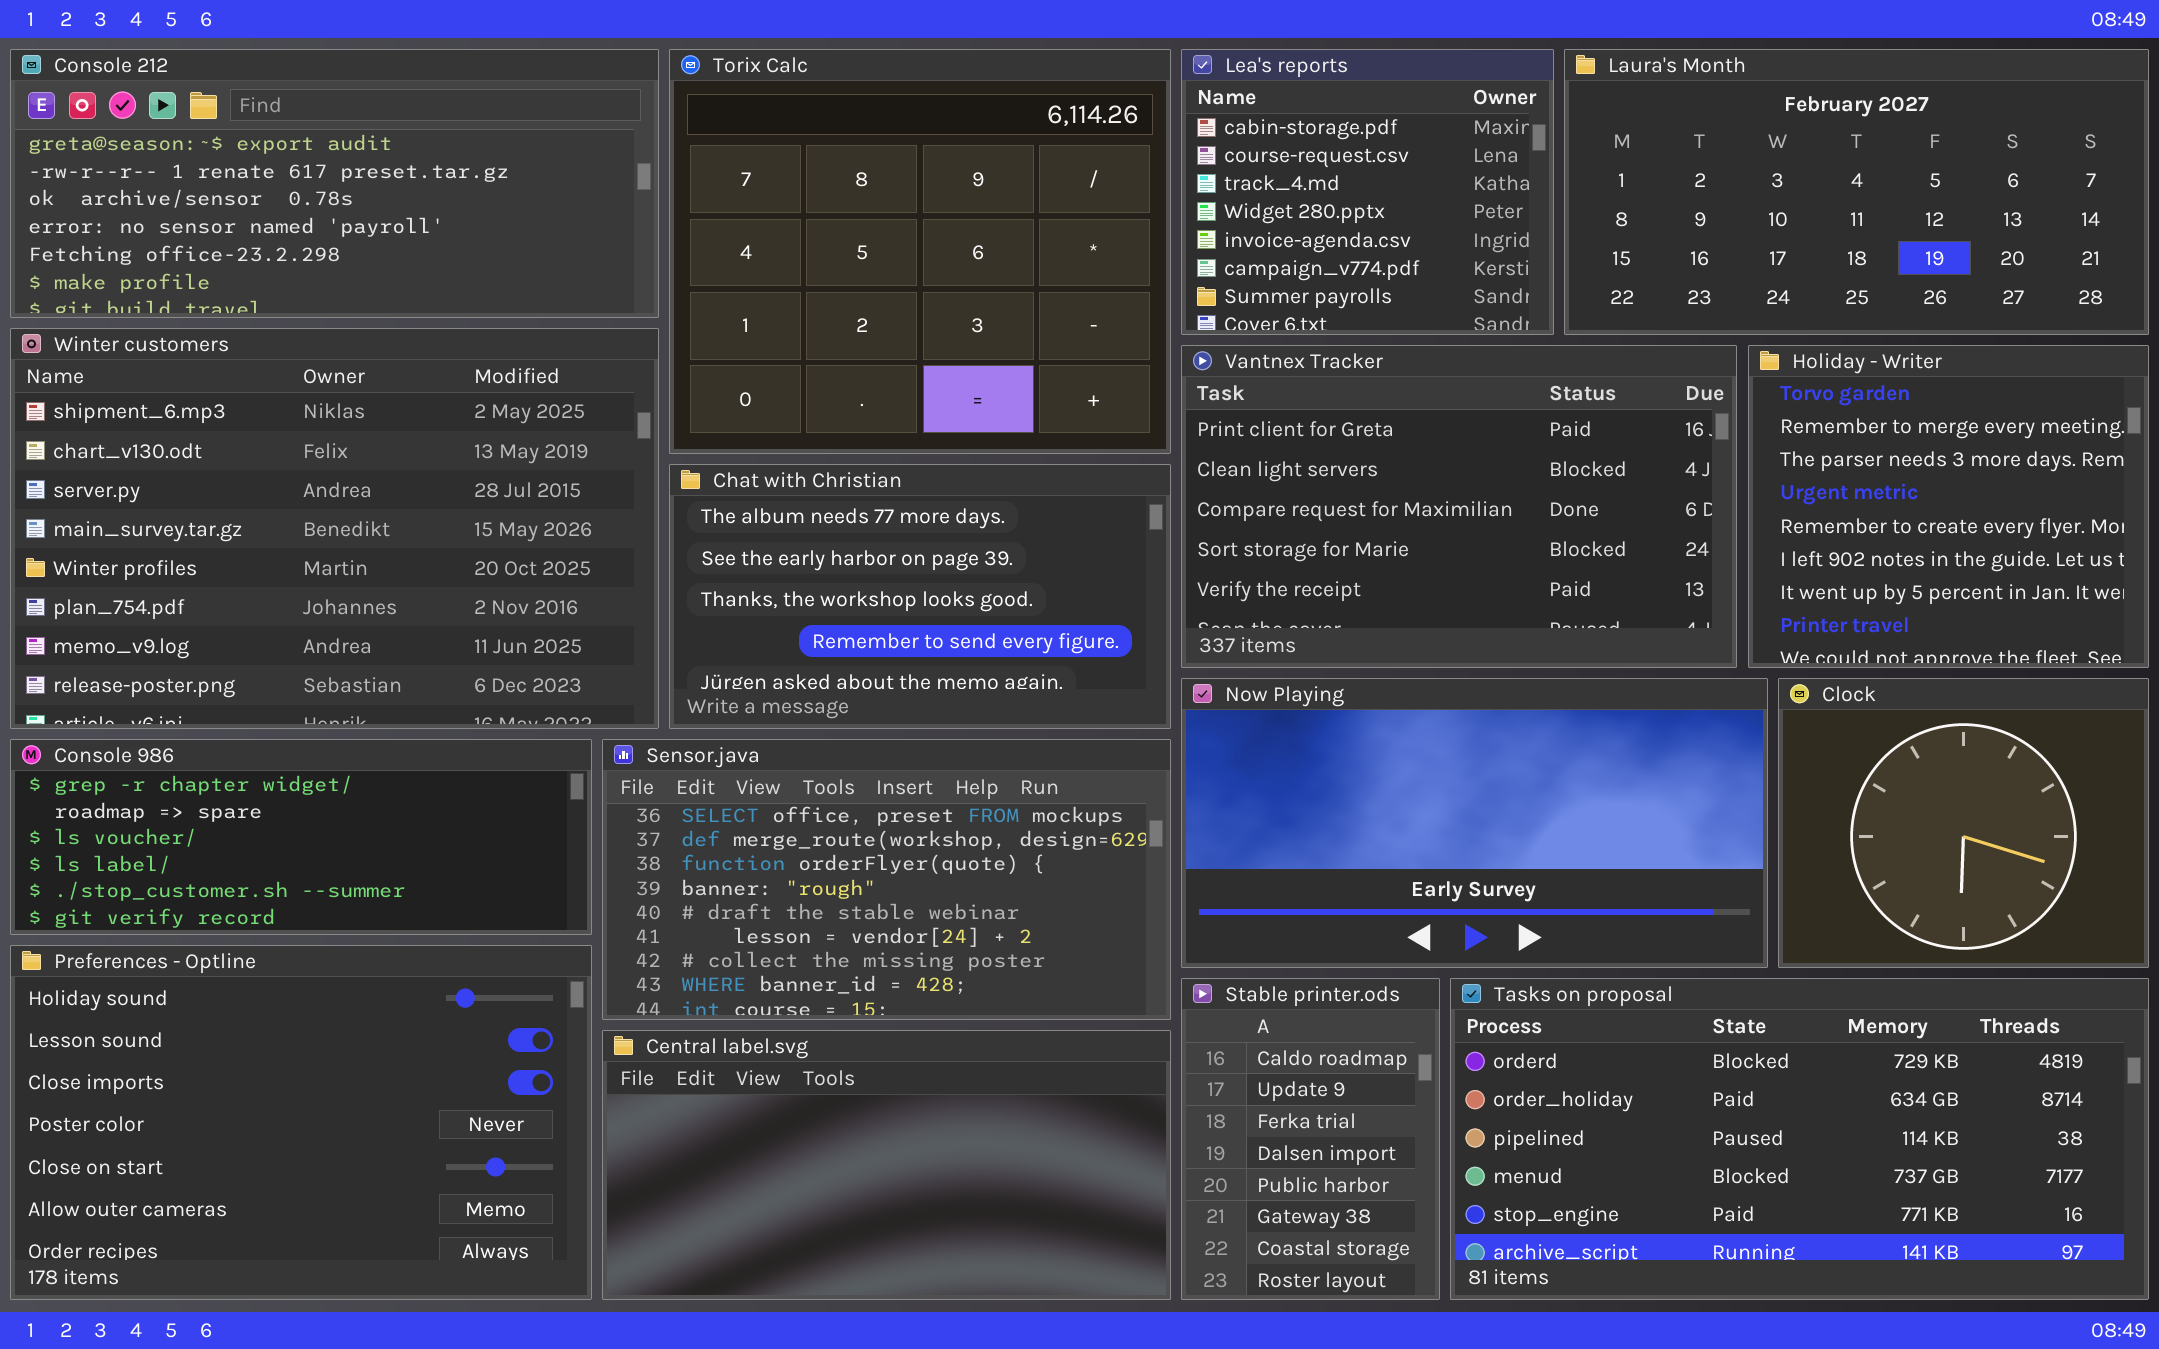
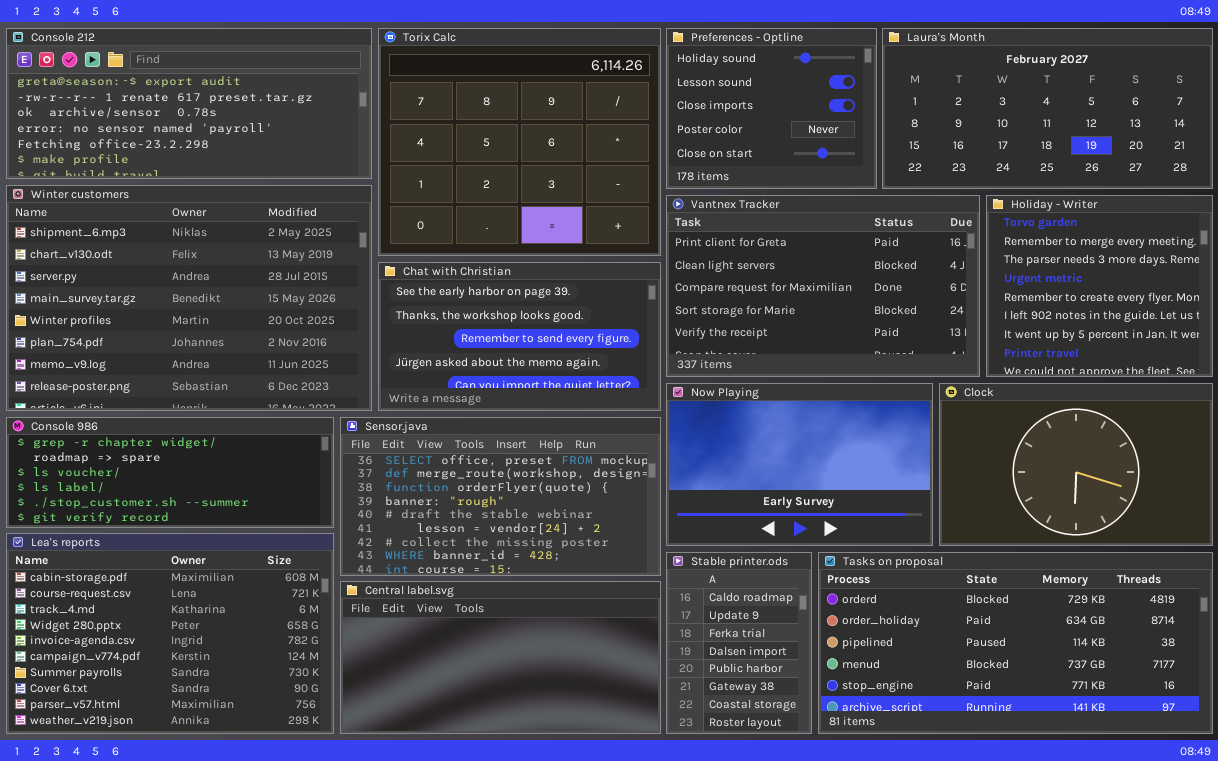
Lea's reports: [1181,49,1554,335] -> [6,533,334,734], moved, resized
Chat with Christian: [669,464,1171,729] -> [378,262,661,411], scrolled down 1 row
Now Playing: [1181,678,1768,968] -> [666,383,933,546], resized
Clock: [1778,678,2149,968] -> [939,383,1213,546], resized
Preferences - Optline: [10,945,592,1300] -> [666,28,877,189], moved, resized

